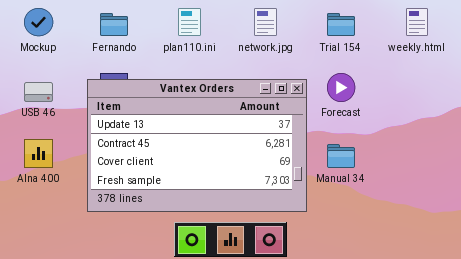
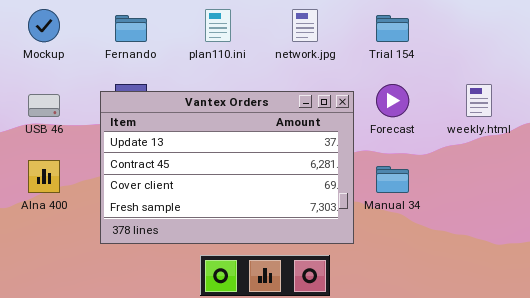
weekly.html: [406,8,428,36] -> [466,84,492,117], moved

